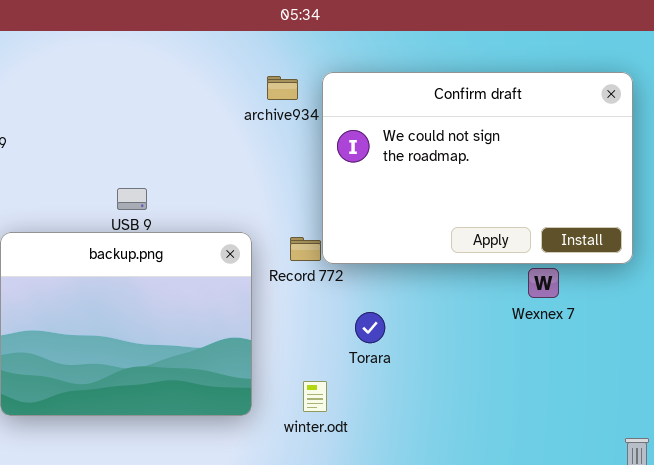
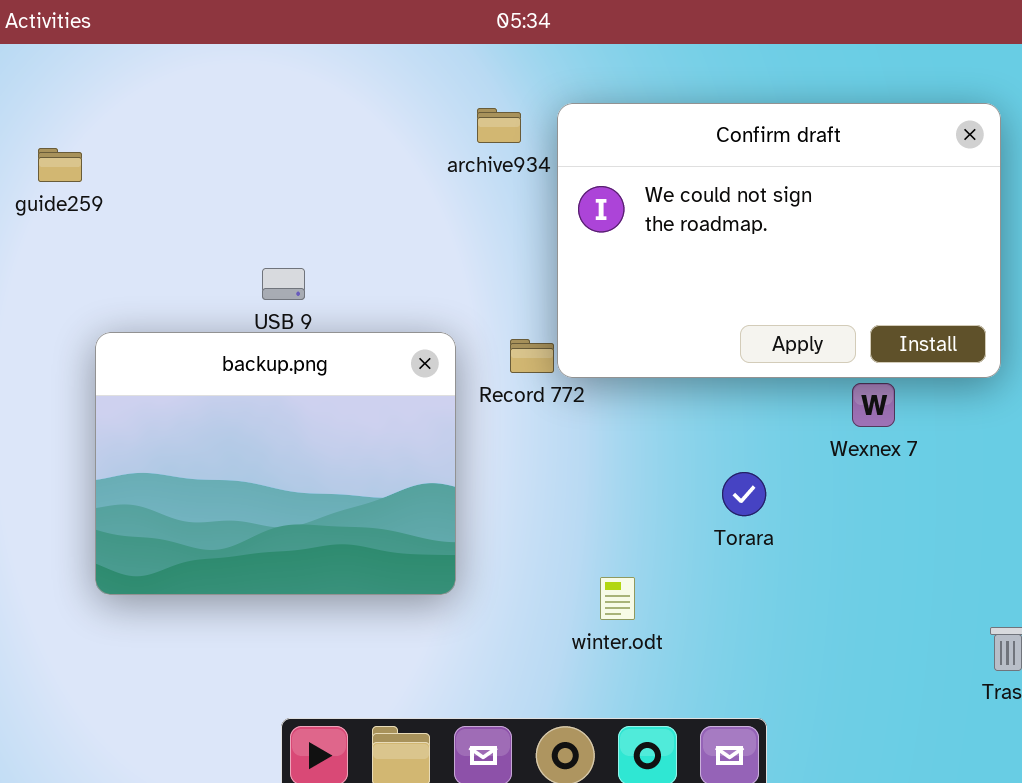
Torara: [355,312,385,343] -> [722,472,766,516], moved
winter.odt: [303,381,327,412] -> [600,577,635,620], moved

